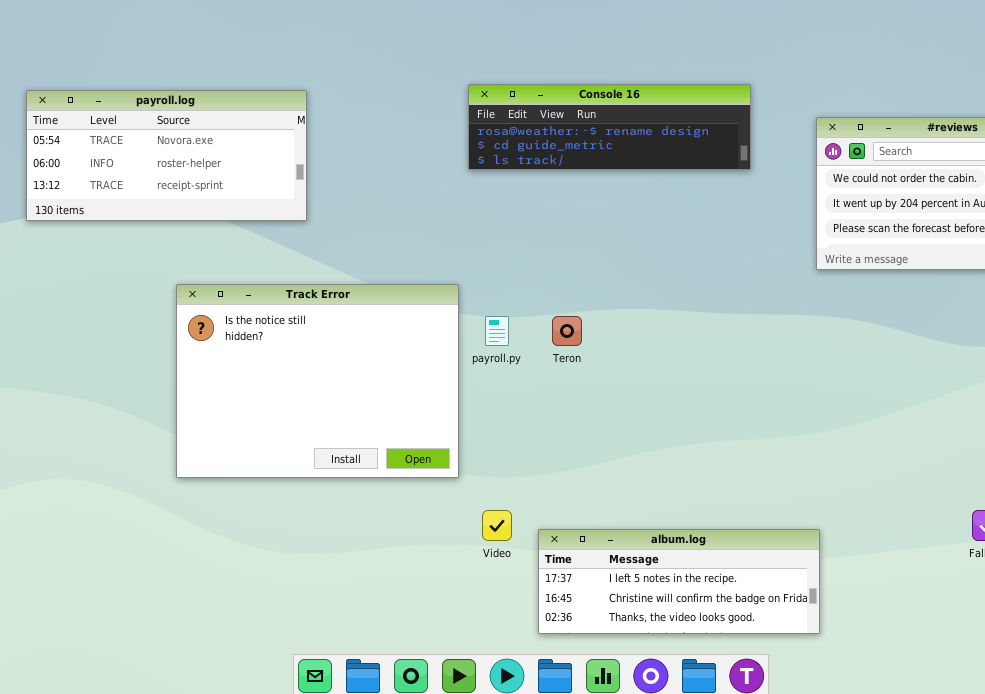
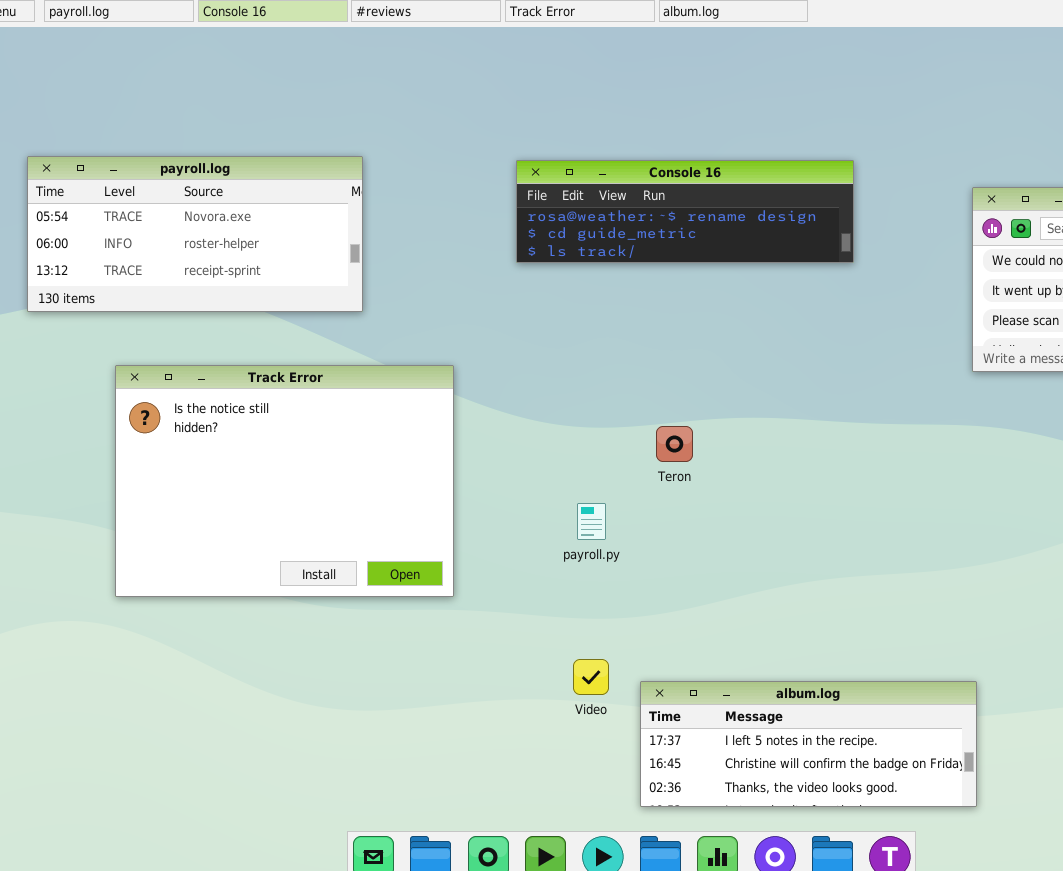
Console 16: [468,84,751,170] -> [516,160,854,263], moved
Track Error: [176,284,459,478] -> [115,365,454,597], moved
payroll.py: [485,316,509,346] -> [577,503,606,540], moved

